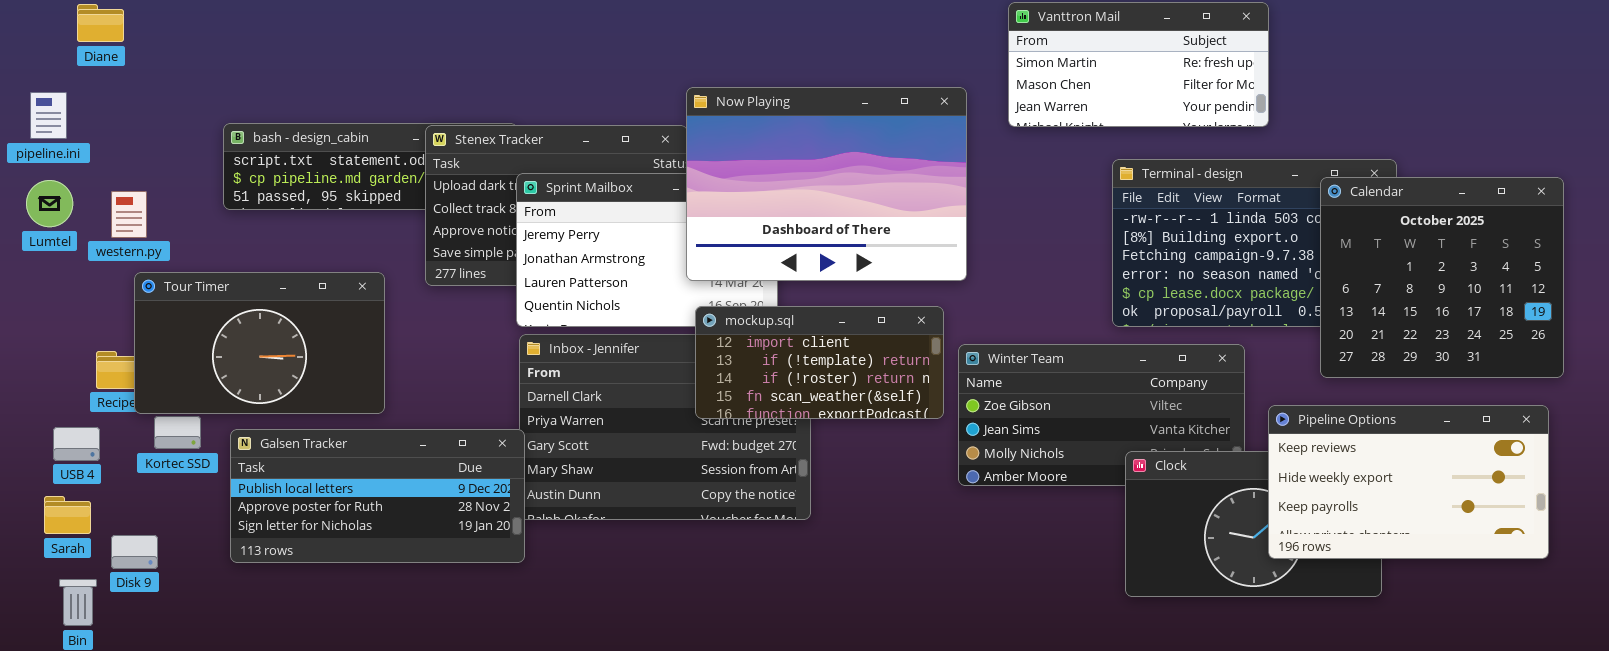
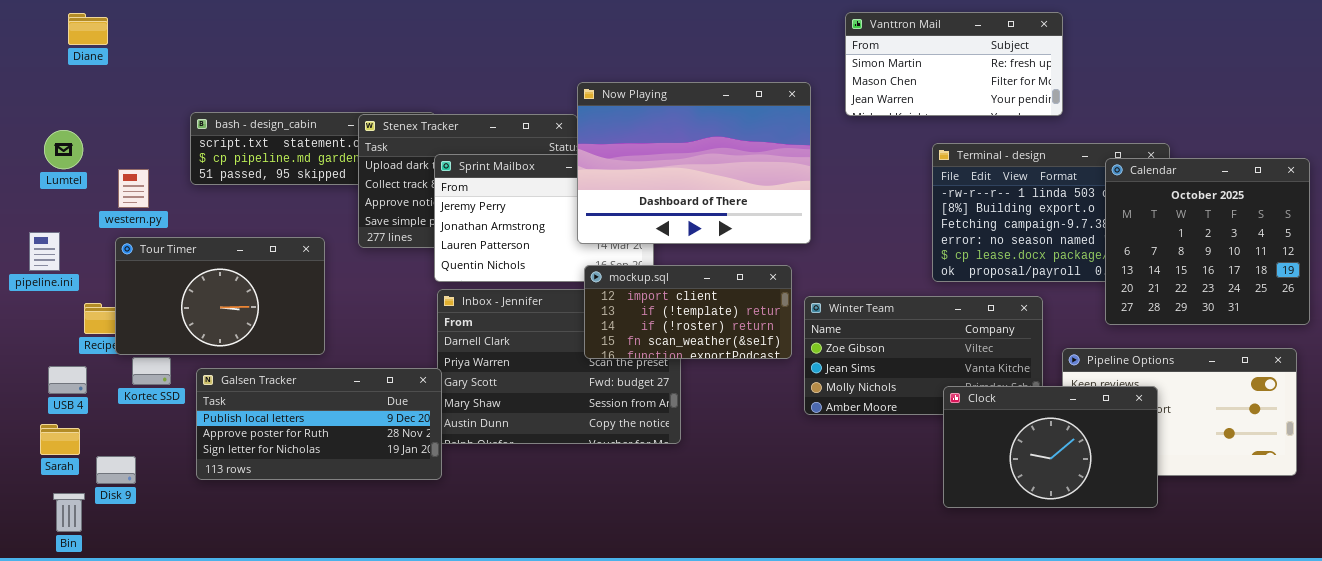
pipeline.ini: [30,92,67,139] -> [29,232,60,271], moved
Lumtel: [26,180,73,227] -> [44,130,83,169], moved
western.py: [111,191,147,238] -> [118,169,149,208], moved
Clock: [1125,451,1382,597] -> [943,386,1158,508], raised

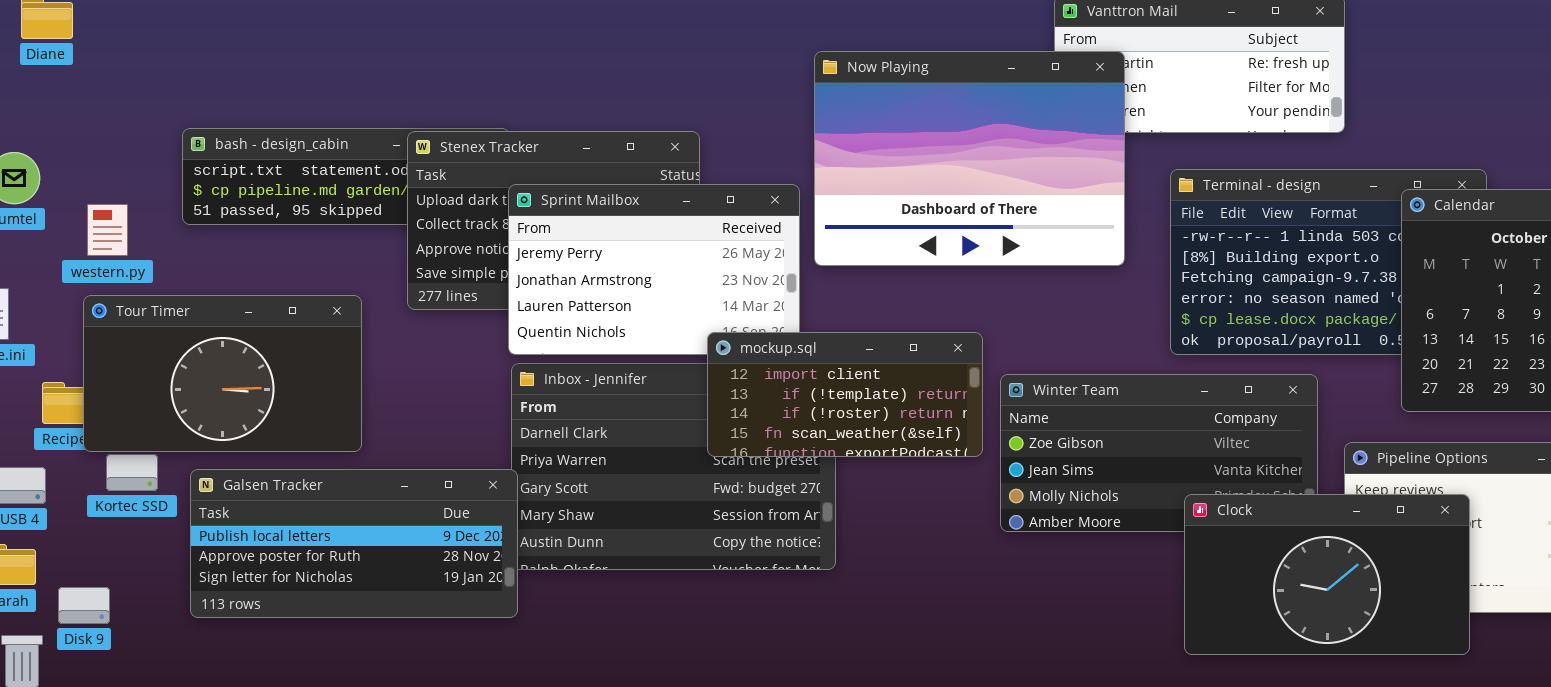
Now Playing: [577,82,811,244] -> [814,51,1125,266], moved

